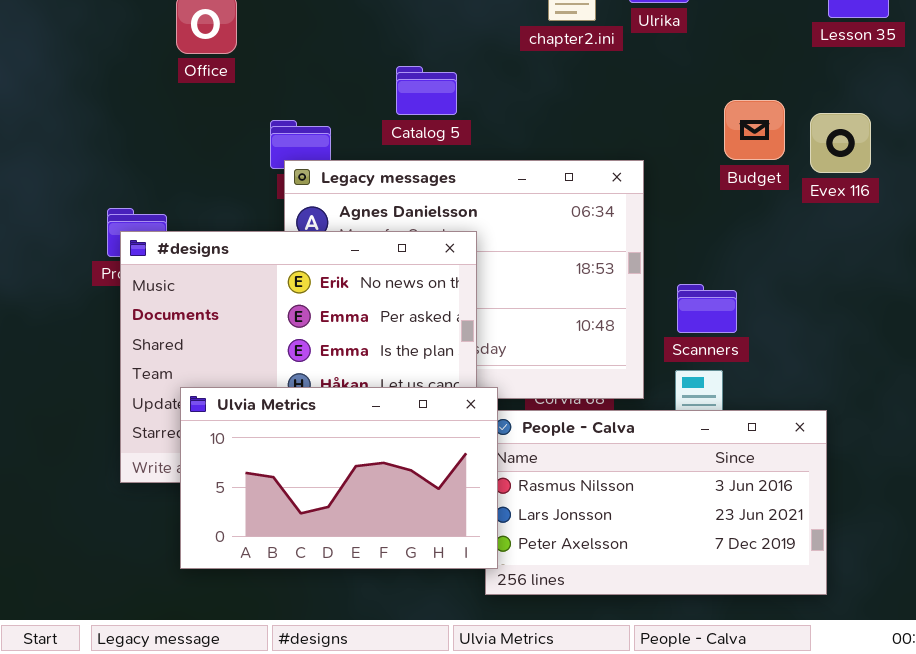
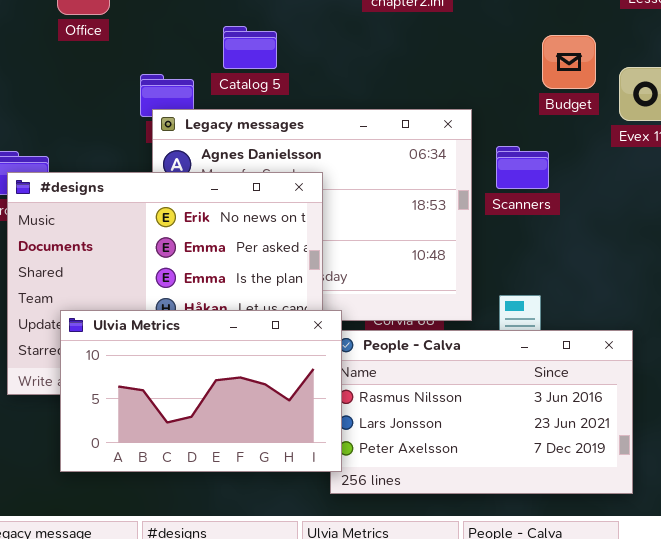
Catalog 5: [396,66,457,115] -> [223,26,277,69], moved
Budget: [724,100,785,160] -> [542,35,596,89], moved
Scanners: [677,284,737,333] -> [496,146,549,189], moved

